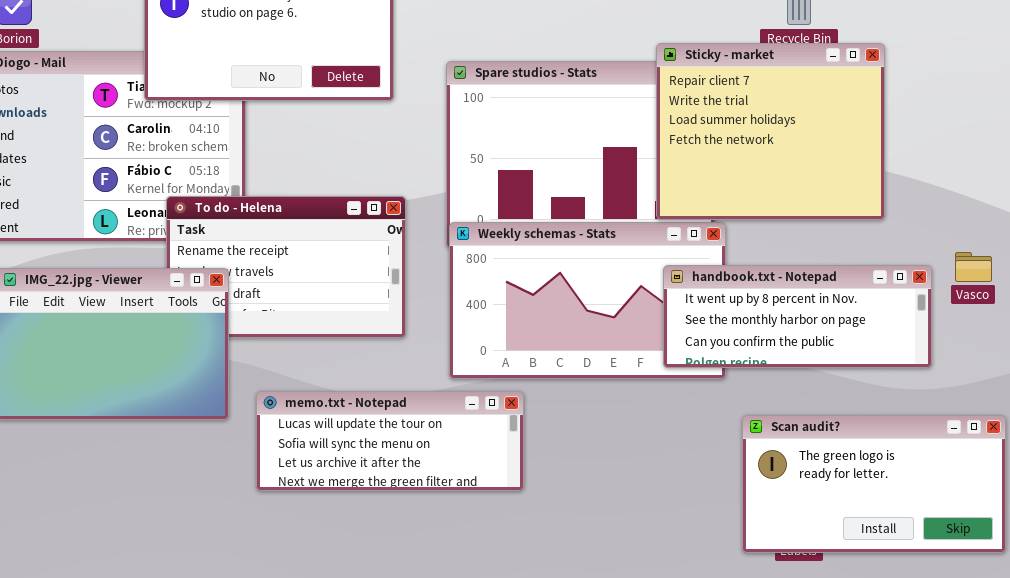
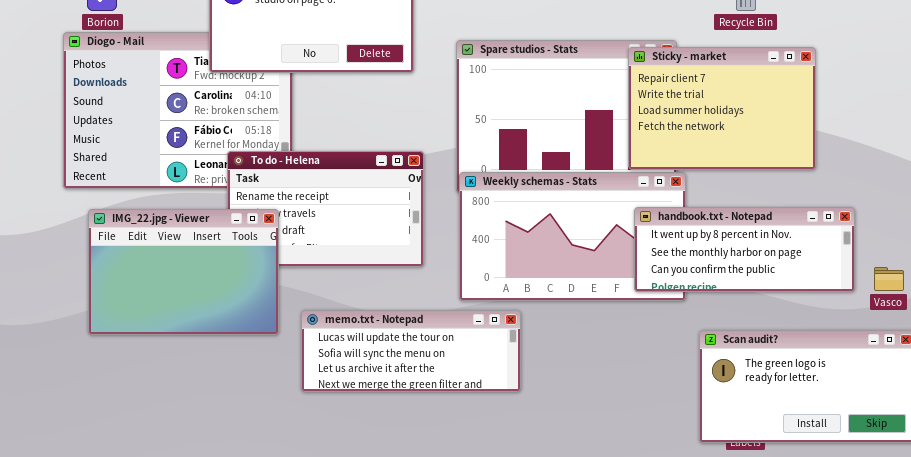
Sticky - market: [656,43,885,220] -> [628,47,816,170], resized
Vasco: [955,252,992,282] -> [874,267,904,291], moved

